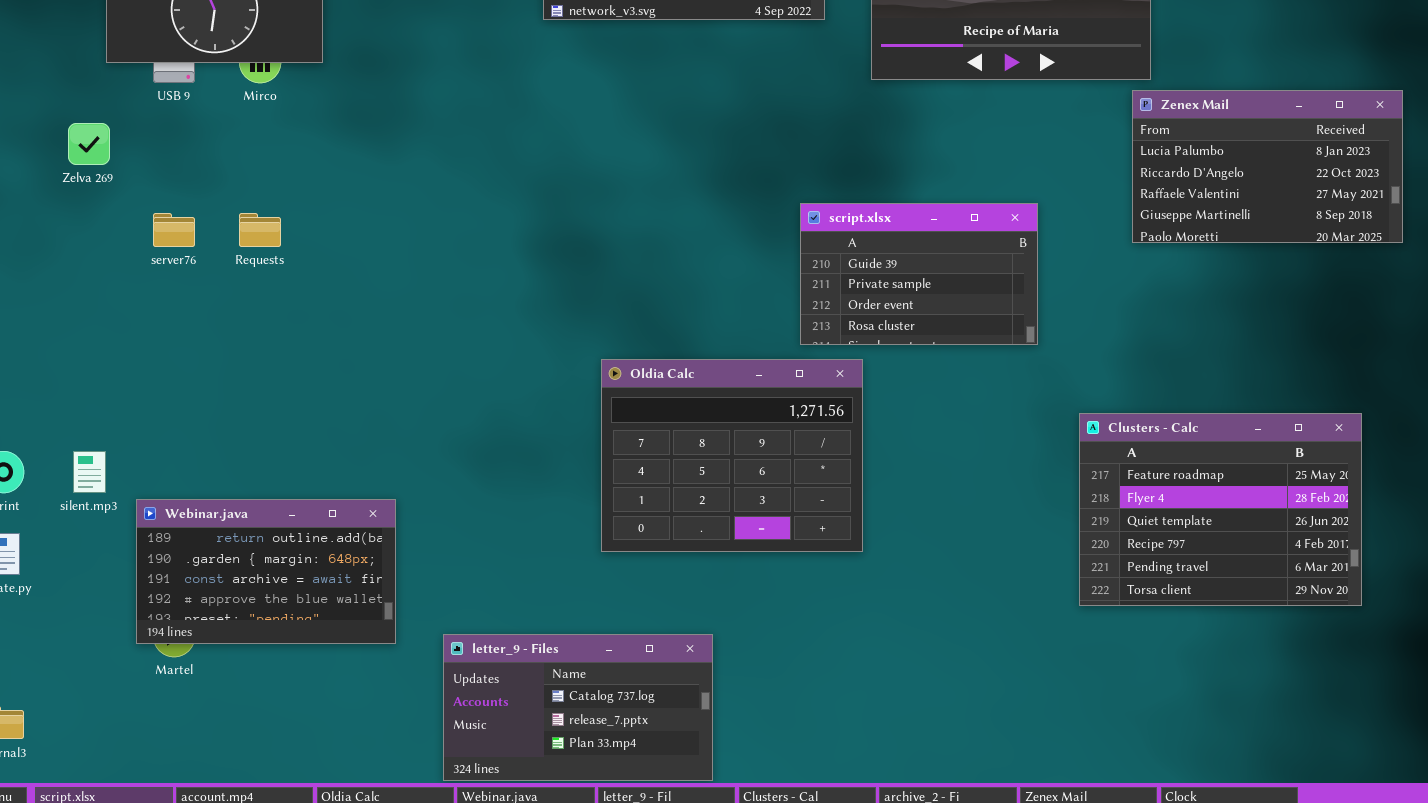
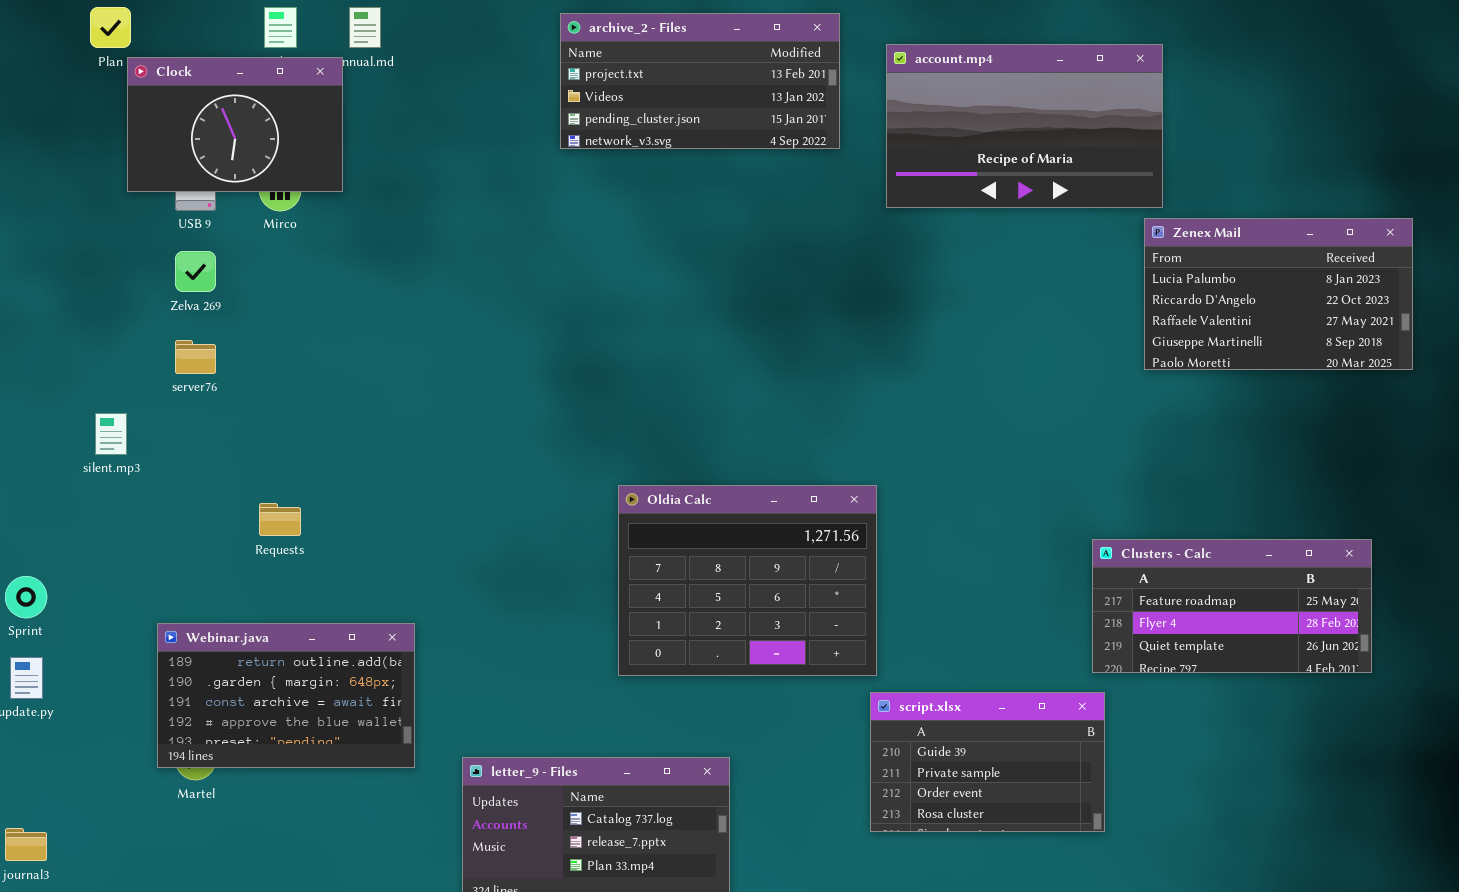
Zelva 269: [68,123,110,165] -> [175,251,216,292], moved
script.xlsx: [800,203,1038,345] -> [870,692,1105,832], moved
Requests: [239,213,281,247] -> [259,503,301,536], moved
Clusters - Calc: [1079,413,1362,606] -> [1092,539,1372,673], resized
silent.mp3: [73,451,106,493] -> [95,413,127,455], moved

